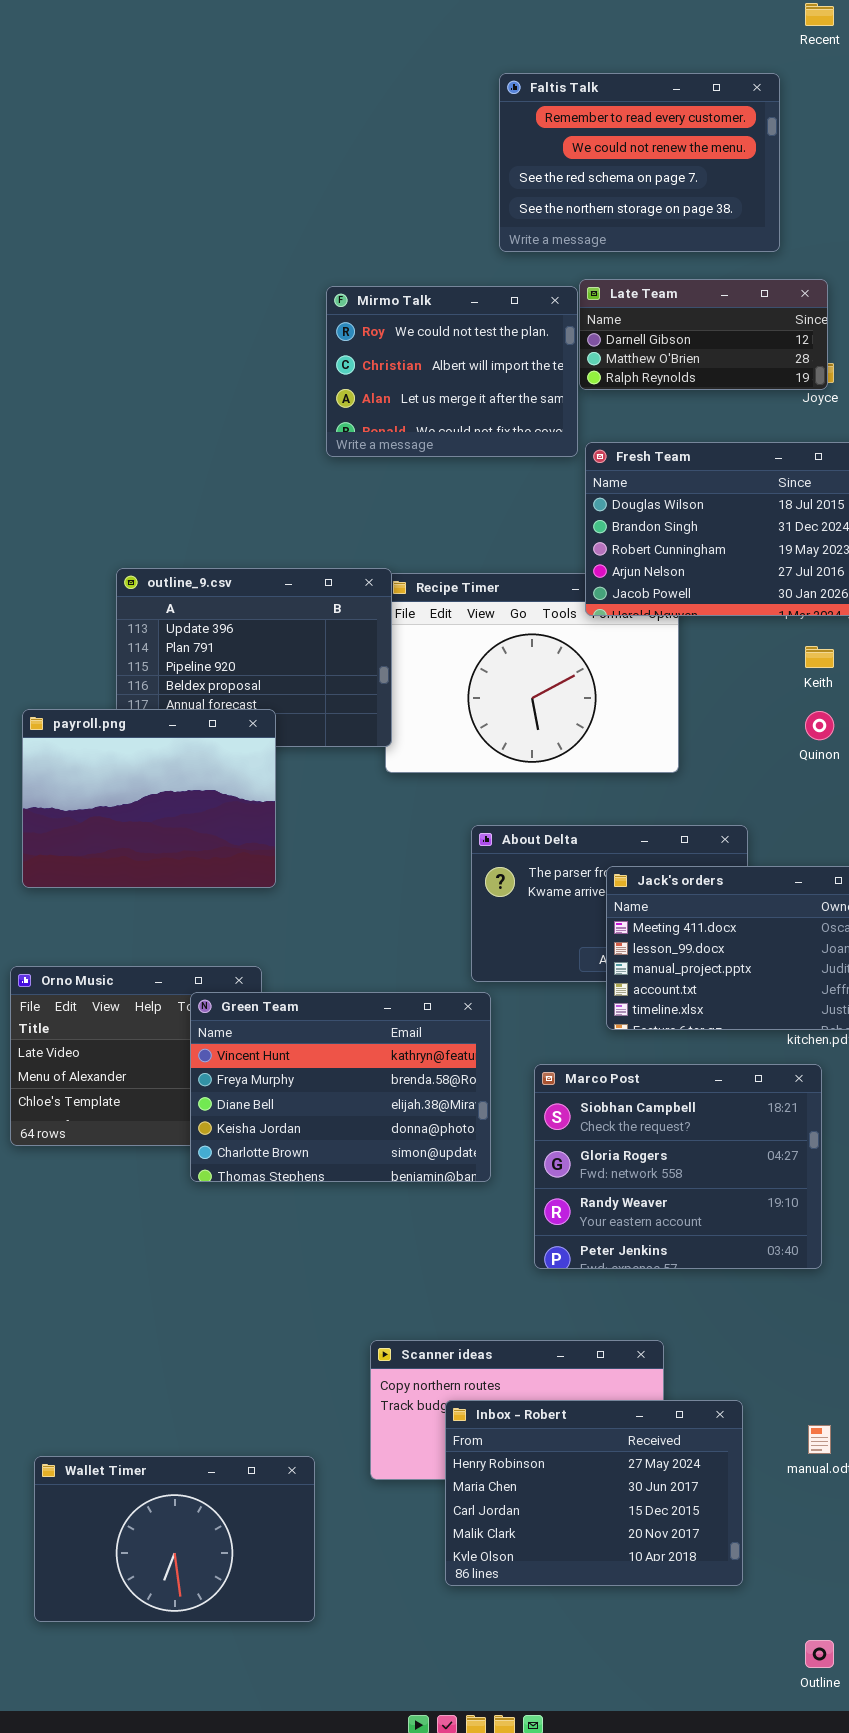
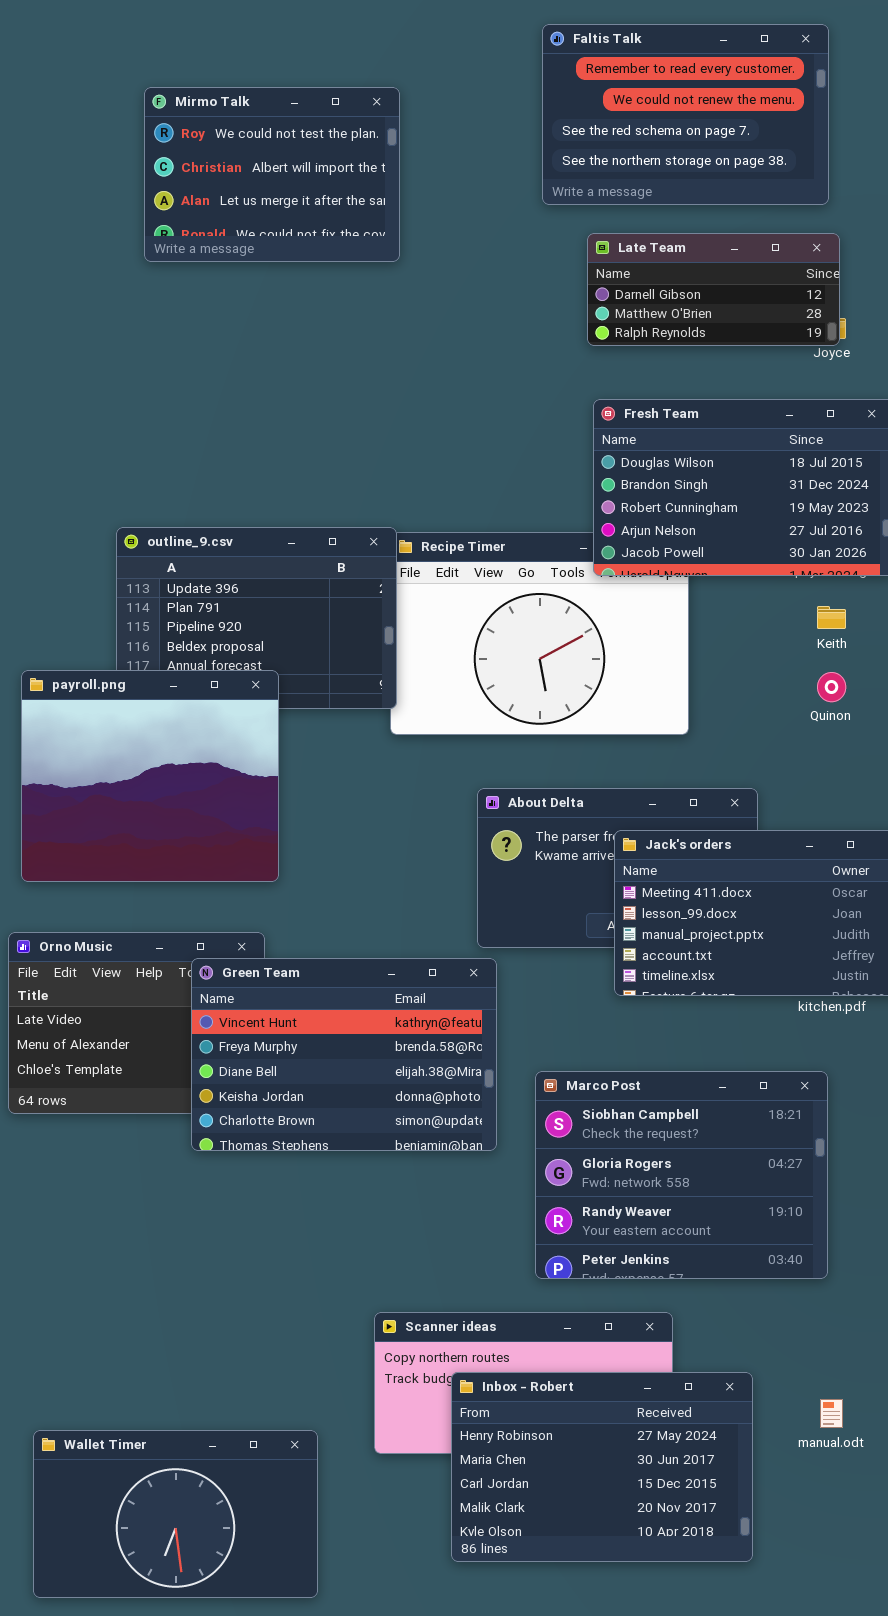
Faltis Talk: [499,73,780,252] -> [542,24,829,205], moved
Mirmo Talk: [326,286,578,457] -> [144,87,400,262], moved
payroll.png: [22,709,276,888] -> [21,670,279,882], resized
Marco Post: [534,1064,822,1269] -> [535,1071,828,1279], moved

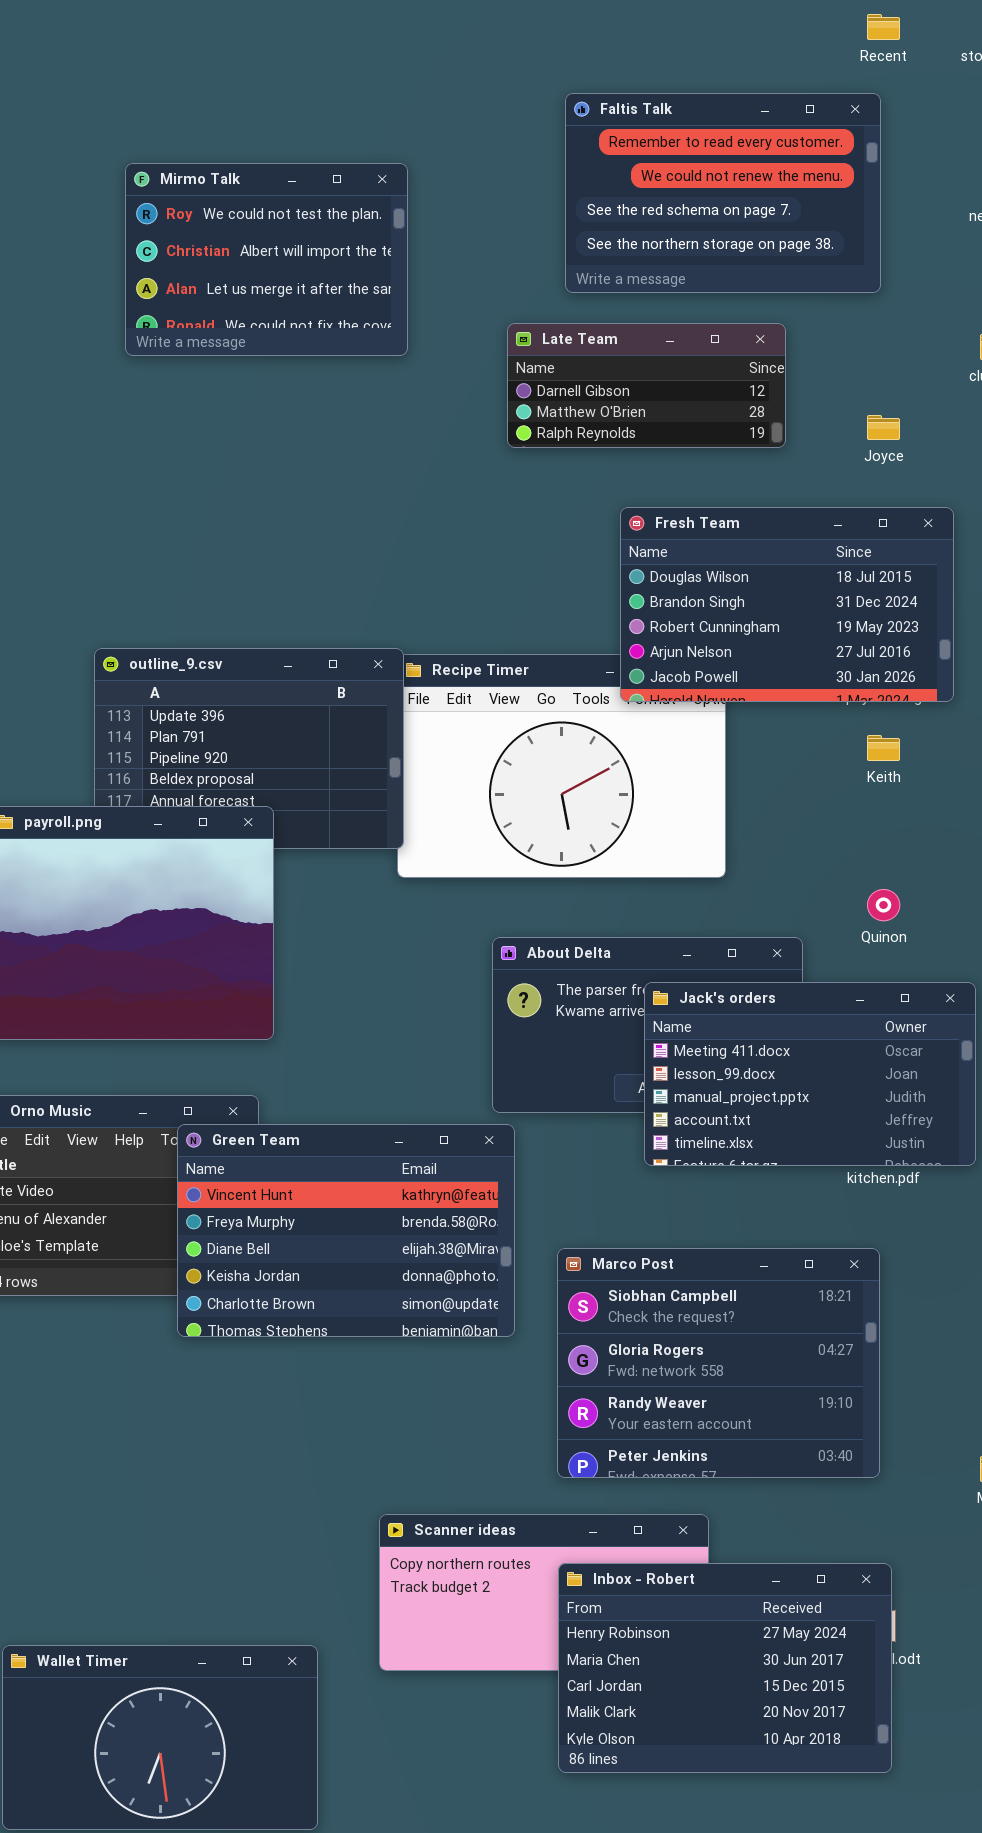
Late Team: [587,233,840,346] -> [507,323,786,448], moved
Quinon: [817,672,846,702] -> [867,889,900,921], moved
Inbox - Robert: [451,1372,753,1562] -> [558,1563,892,1773], moved

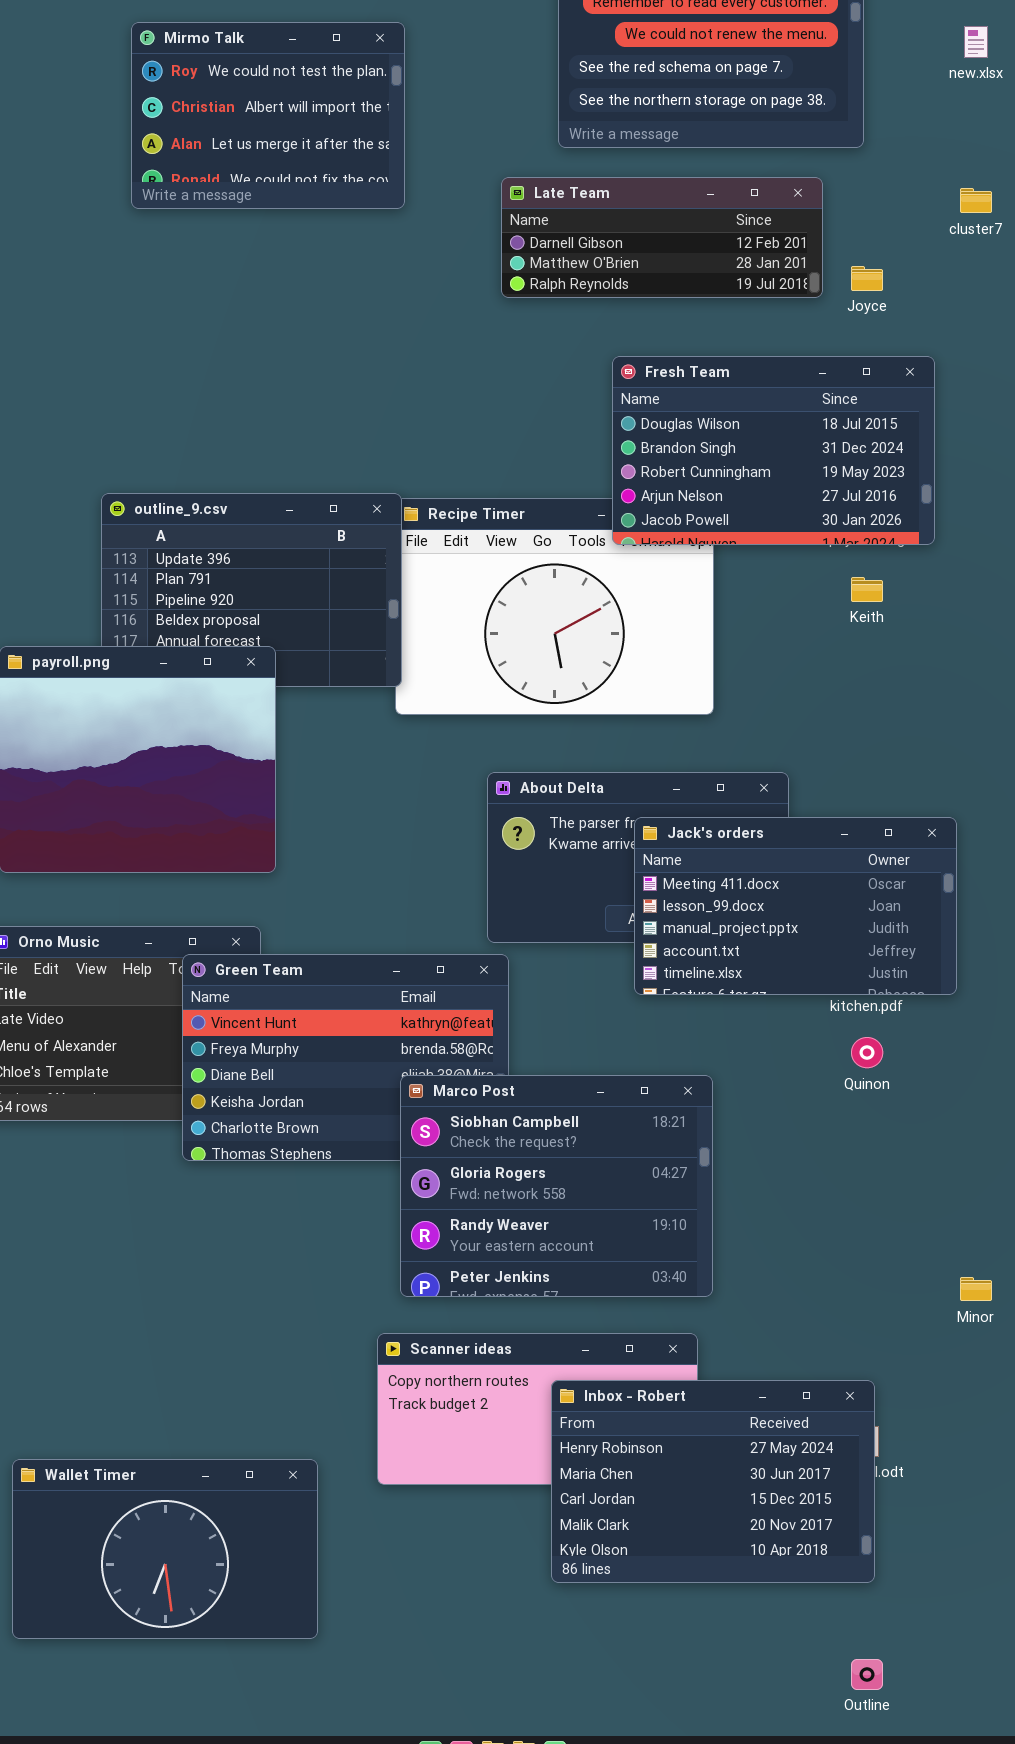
Late Team: [507,323,786,448] -> [501,177,823,298], resized
Quinon: [867,889,900,921] -> [851,1037,883,1068], moved
Marco Post: [557,1248,880,1478] -> [400,1075,713,1297], moved

